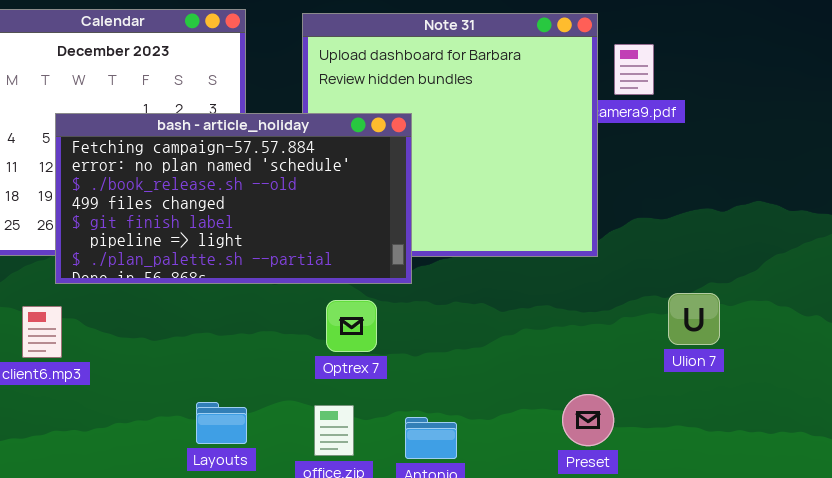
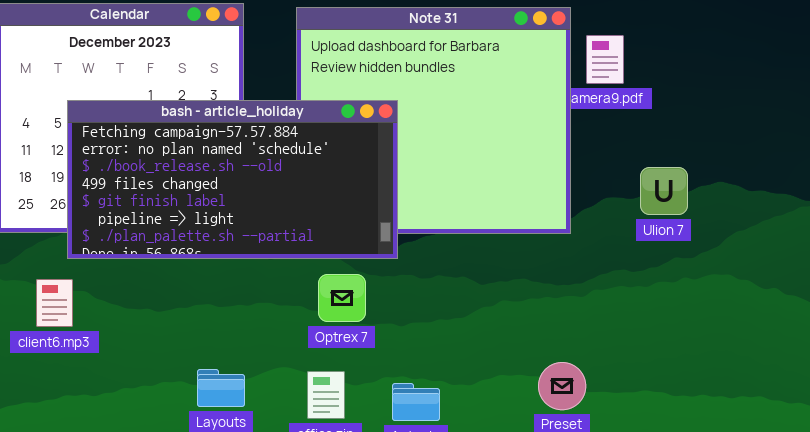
Ulion 7: [668,293,720,345] -> [640,167,688,215], moved

